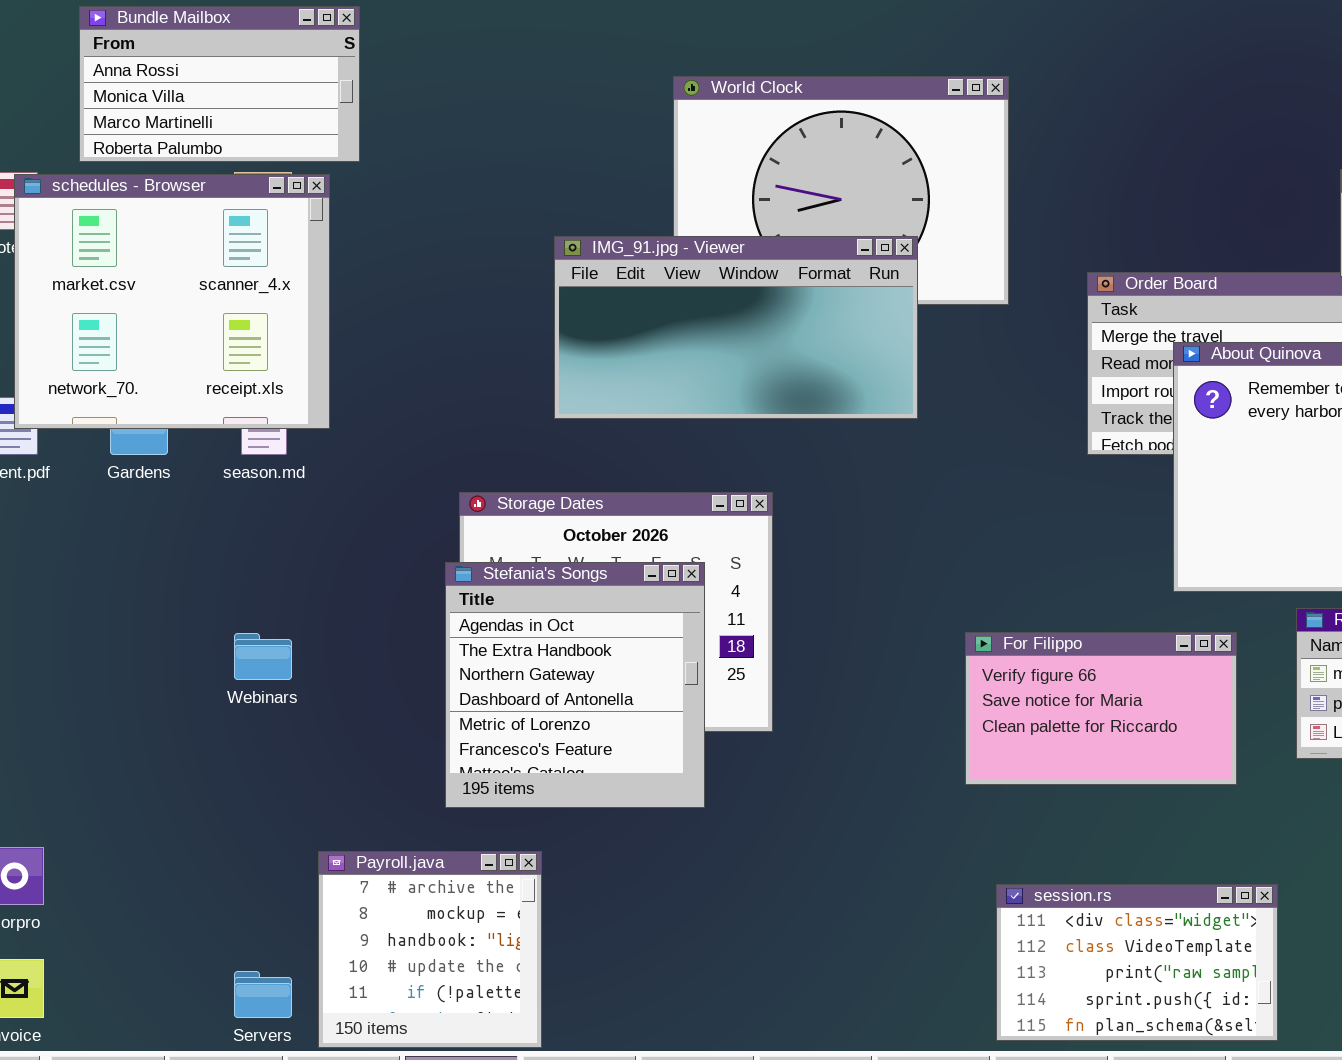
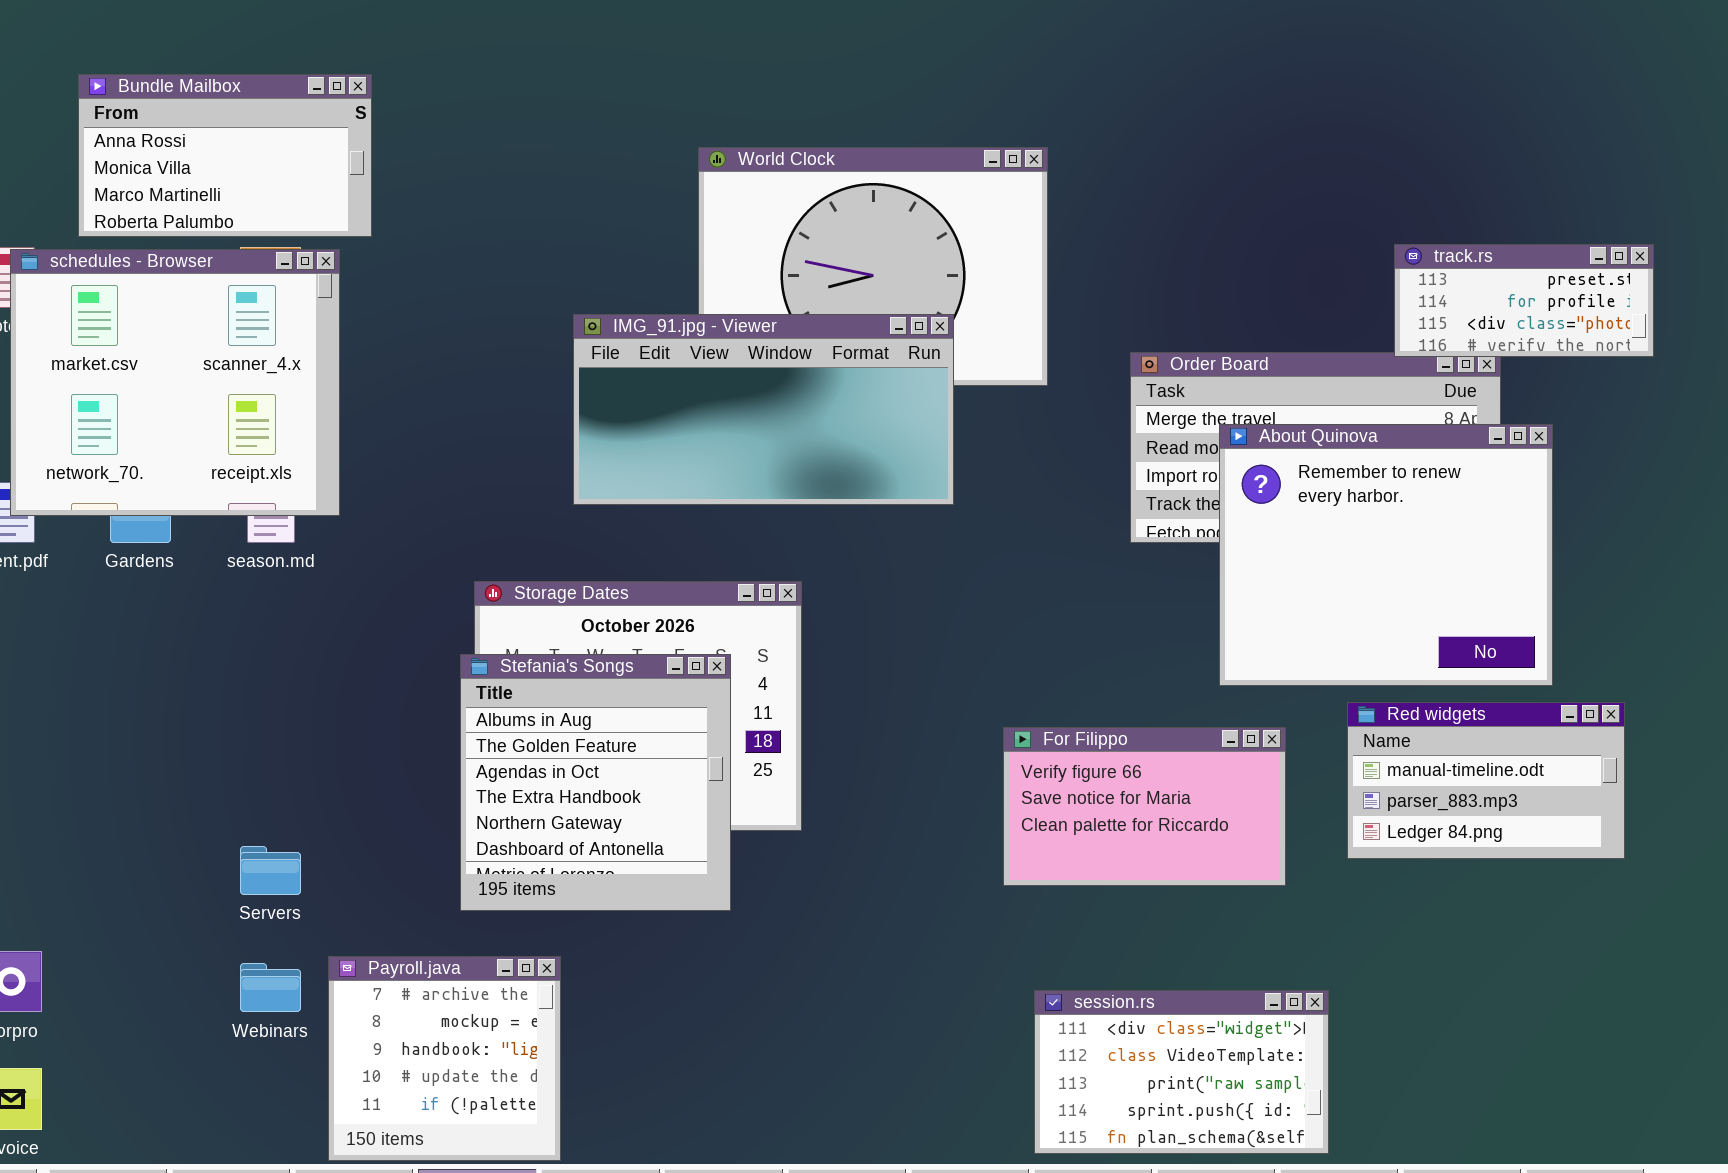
Stefania's Songs: [445,562,705,808] -> [460,654,731,911], scrolled up 2 rows
Webinars: [234,633,292,680] -> [240,963,301,1012], moved
Servers: [234,971,292,1018] -> [240,846,301,895], moved

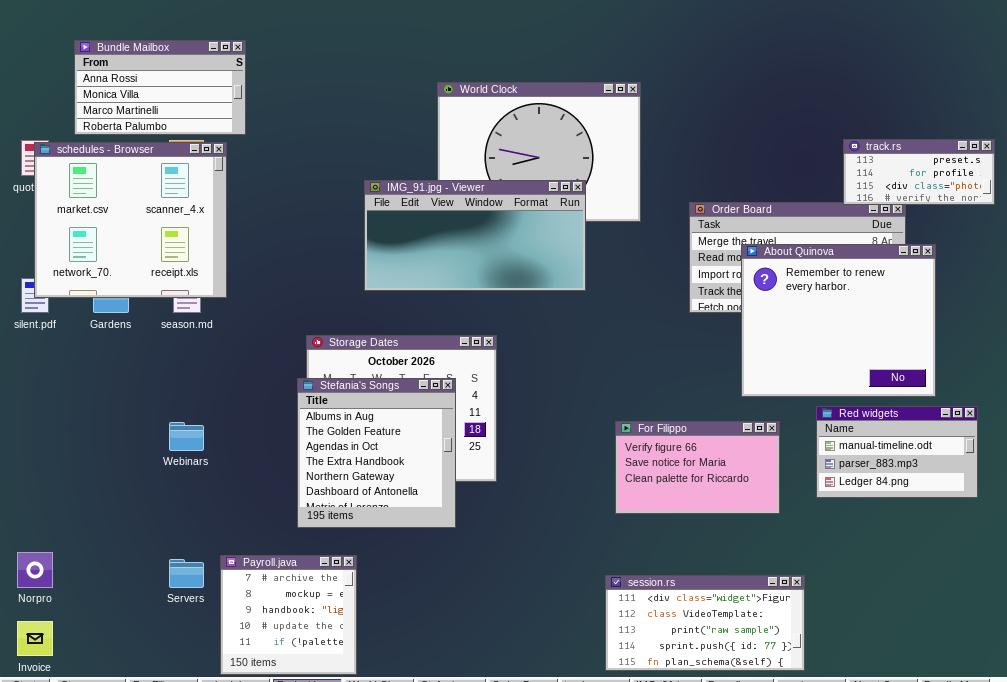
Servers: [240,846,301,895] -> [169,559,204,588], moved
Webinars: [240,963,301,1012] -> [169,422,204,451], moved
session.rs: [1034,990,1329,1154] -> [605,575,805,671], resized

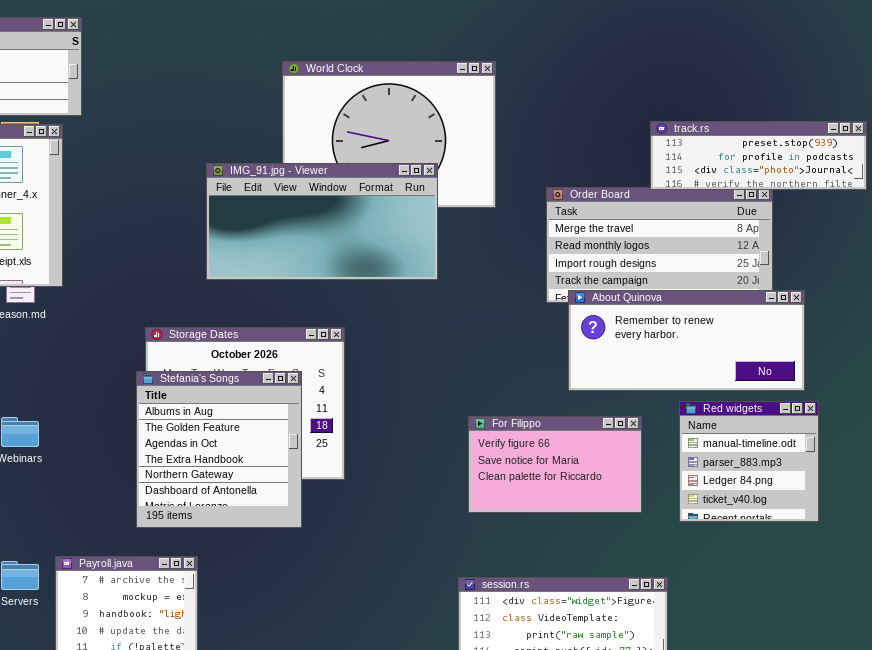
track.rs: [843,139,995,205] -> [650,121,867,190], resized
About Quinova: [741,244,936,397] -> [568,290,805,391], resized
Red widgets: [816,406,978,498] -> [679,401,819,522], resized

